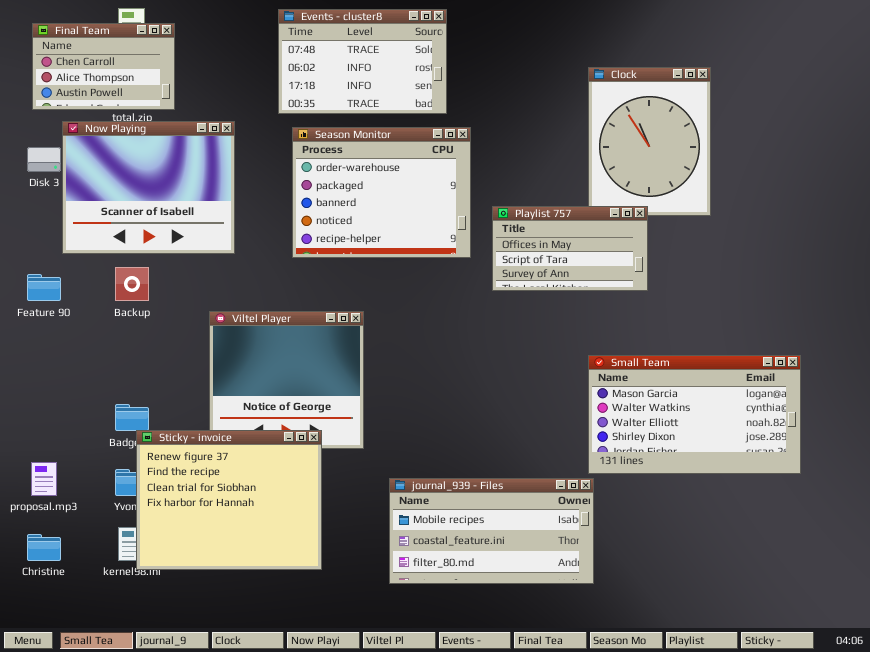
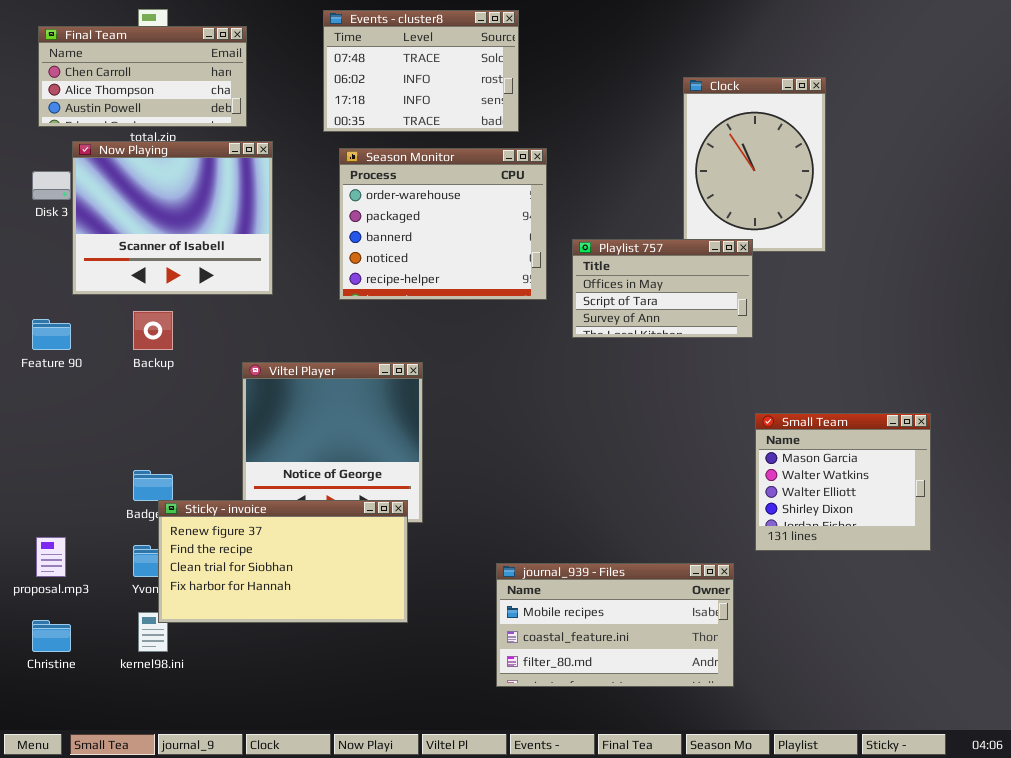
Final Team: [32,23,175,110] -> [38,26,247,127], resized
Small Team: [588,355,801,474] -> [755,413,931,551], resized
Sticky - invoice: [136,430,322,570] -> [158,500,408,623], resized
journal_939 - Files: [389,478,594,584] -> [496,563,734,687], moved

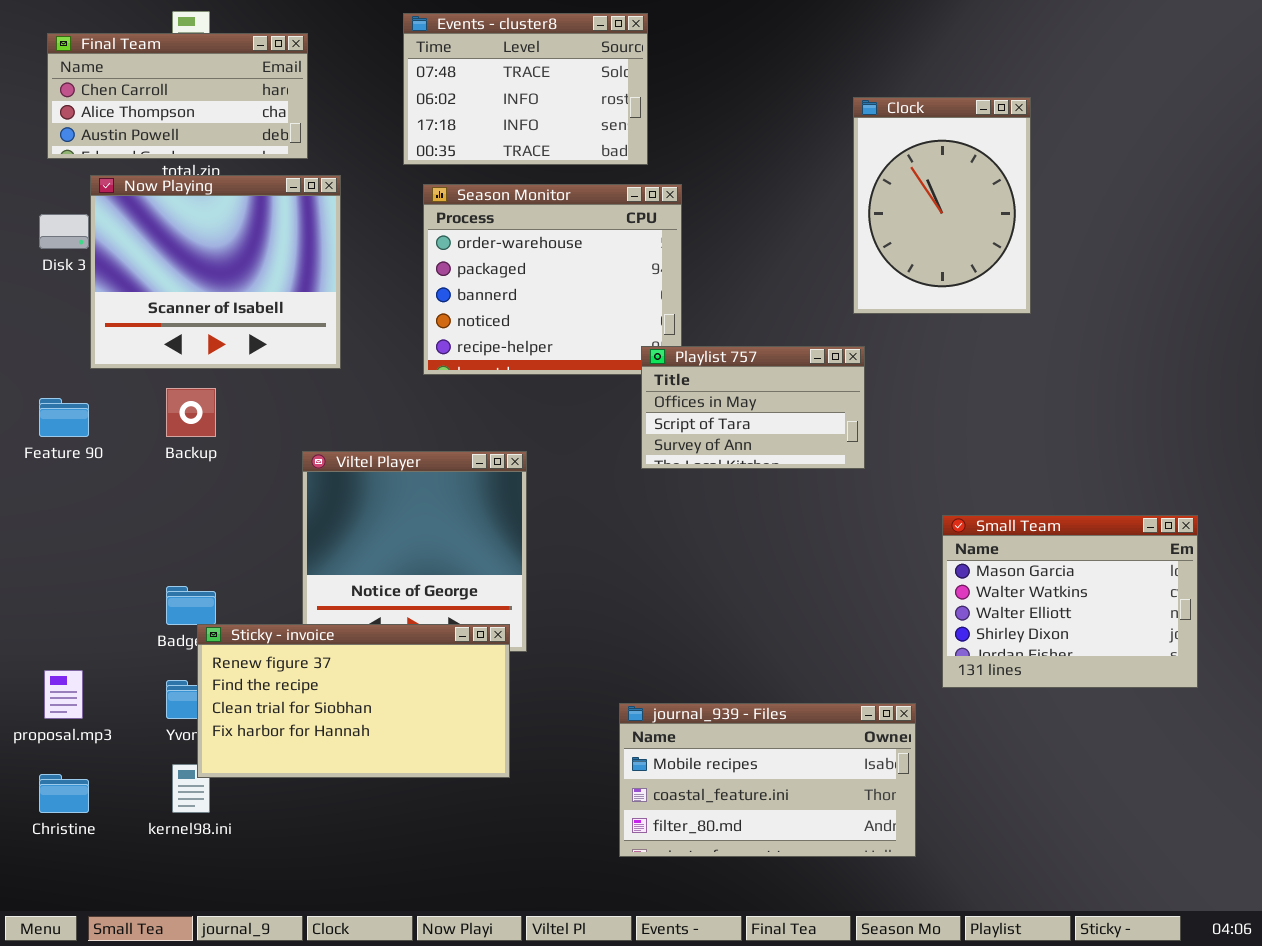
Playlist 757: [572,239,753,338] -> [641,346,865,469], moved
Small Team: [755,413,931,551] -> [942,515,1198,688], resized

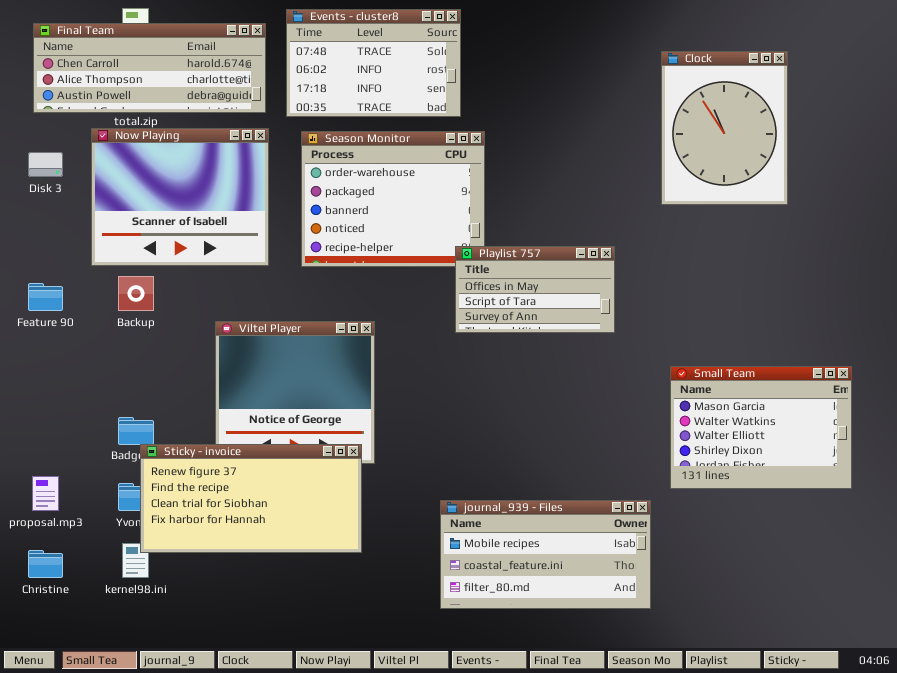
Final Team: [47,33,308,159] -> [33,23,266,113], resized
Clock: [853,97,1031,314] -> [661,51,788,205], moved
Now Playing: [90,175,341,369] -> [91,128,269,266], moved

